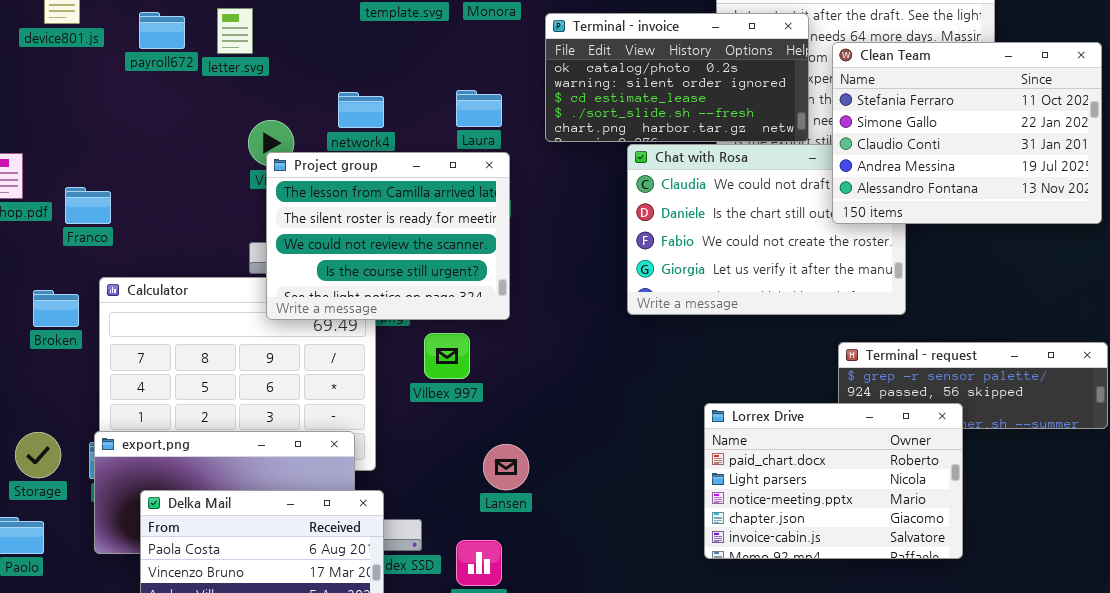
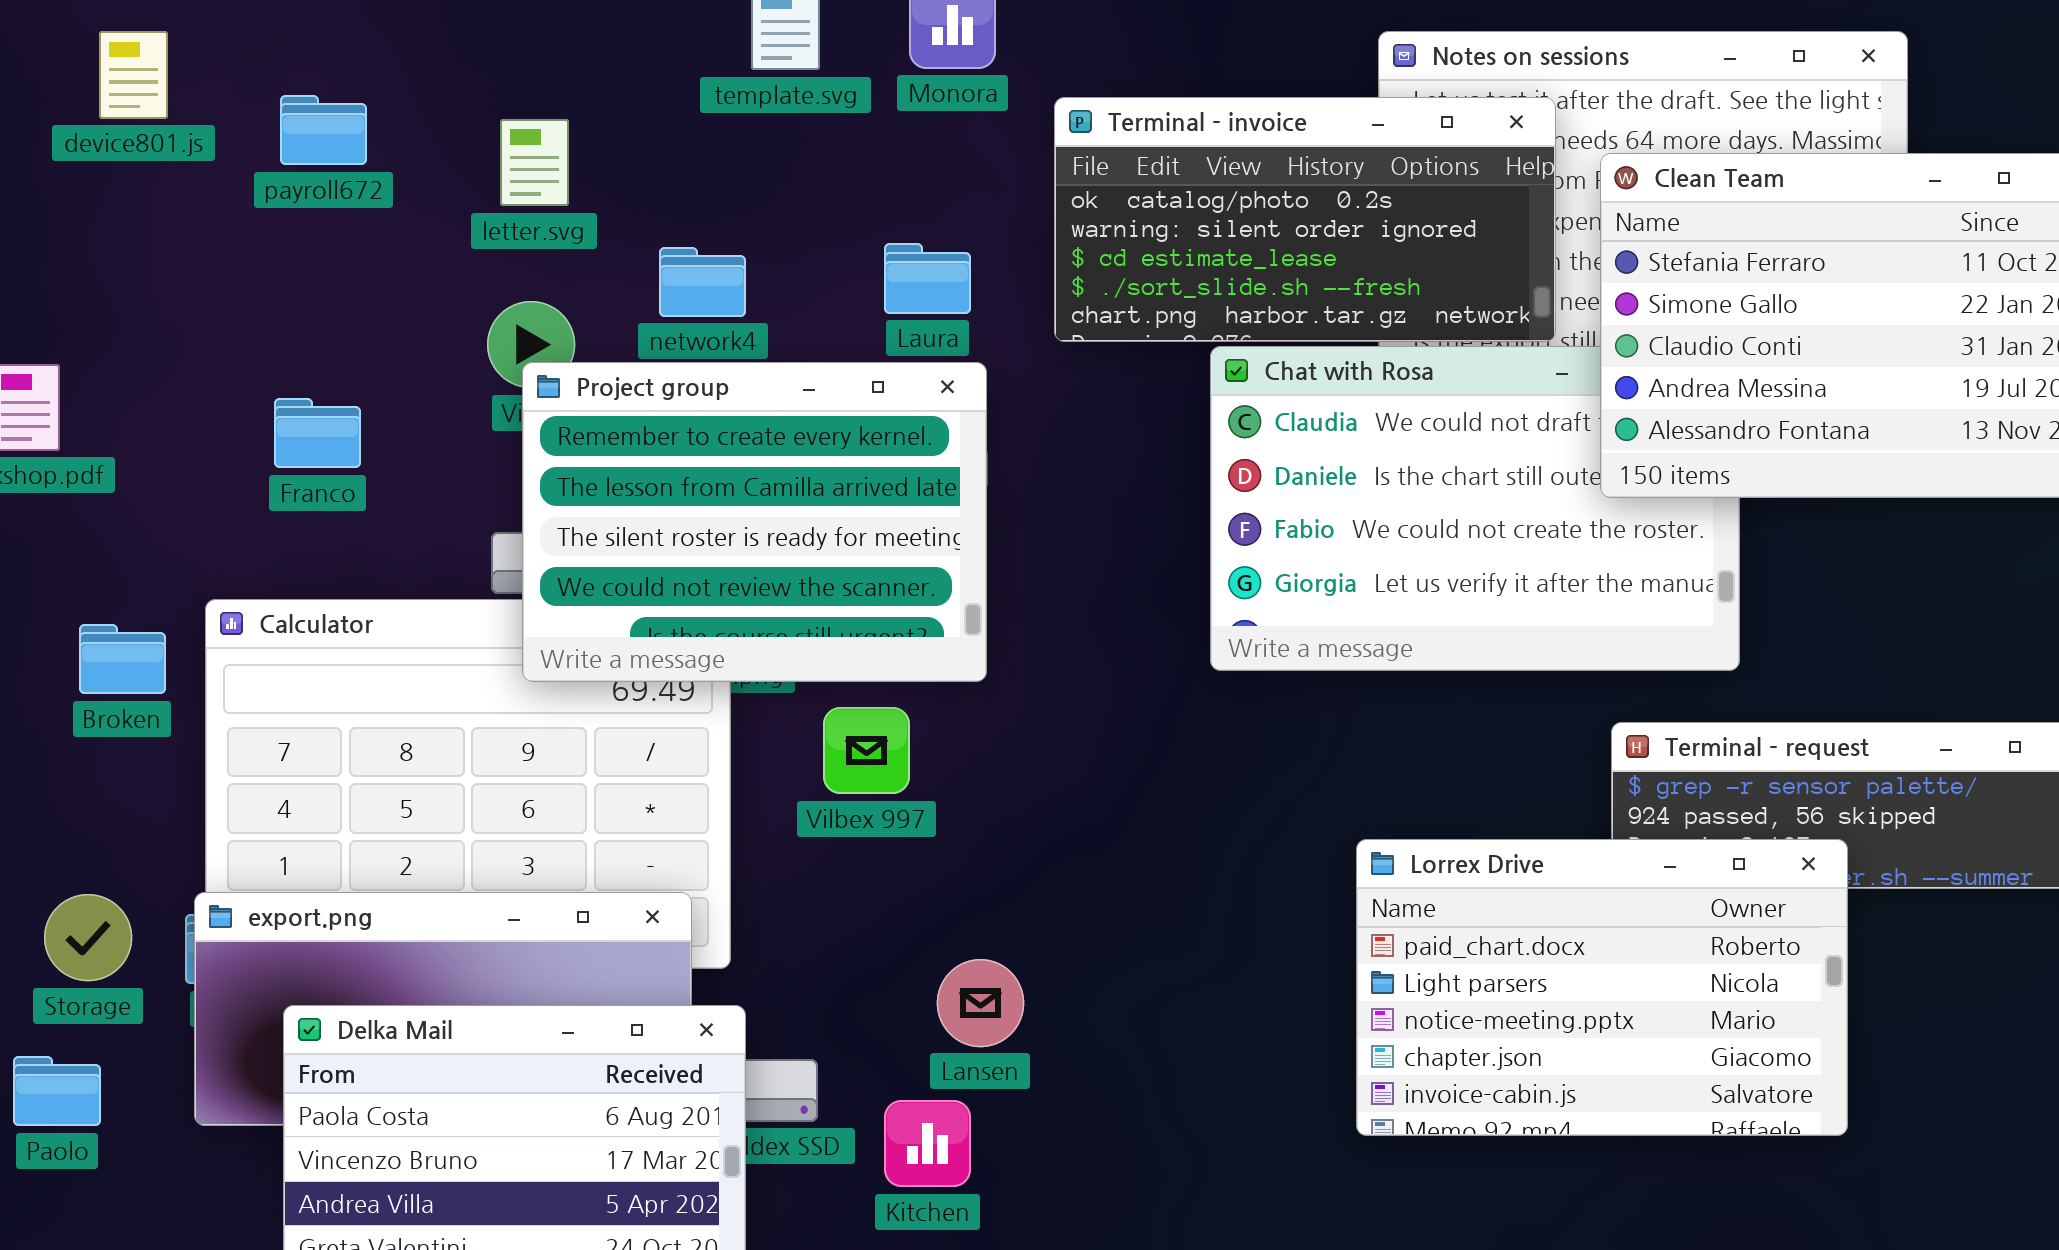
letter.svg: [217,8,253,54] -> [500,119,569,206], moved
Project group: [266,152,510,320] -> [522,362,987,682], scrolled up 1 row
Franco: [65,187,111,224] -> [274,398,361,468], moved
Lansen: [483,444,529,490] -> [937,959,1024,1047], moved

